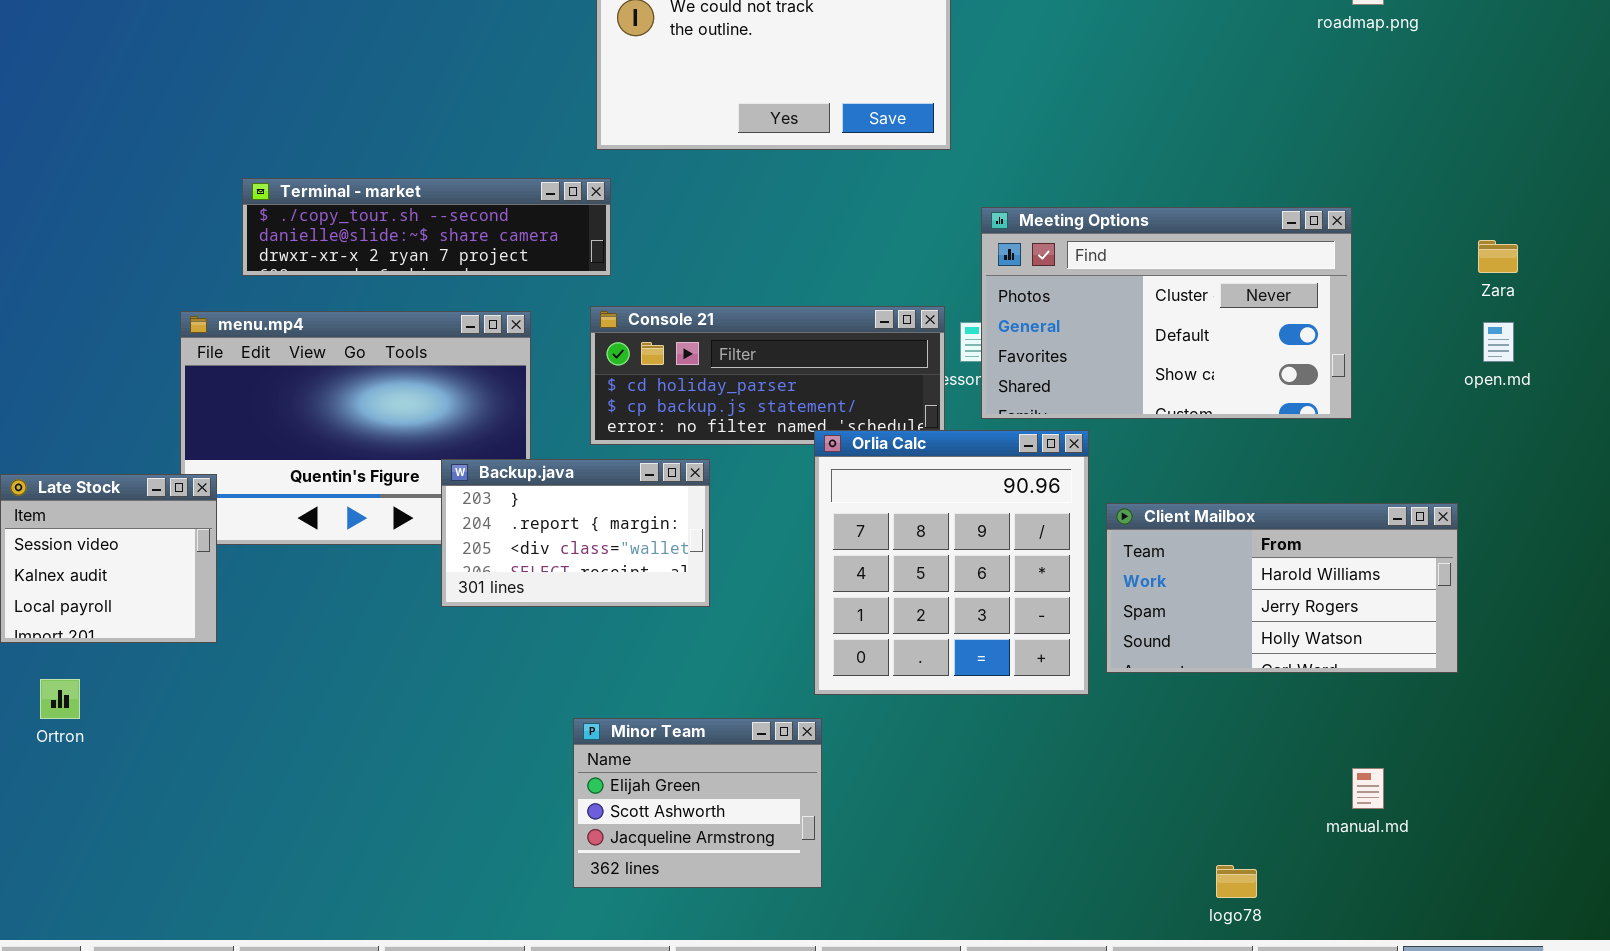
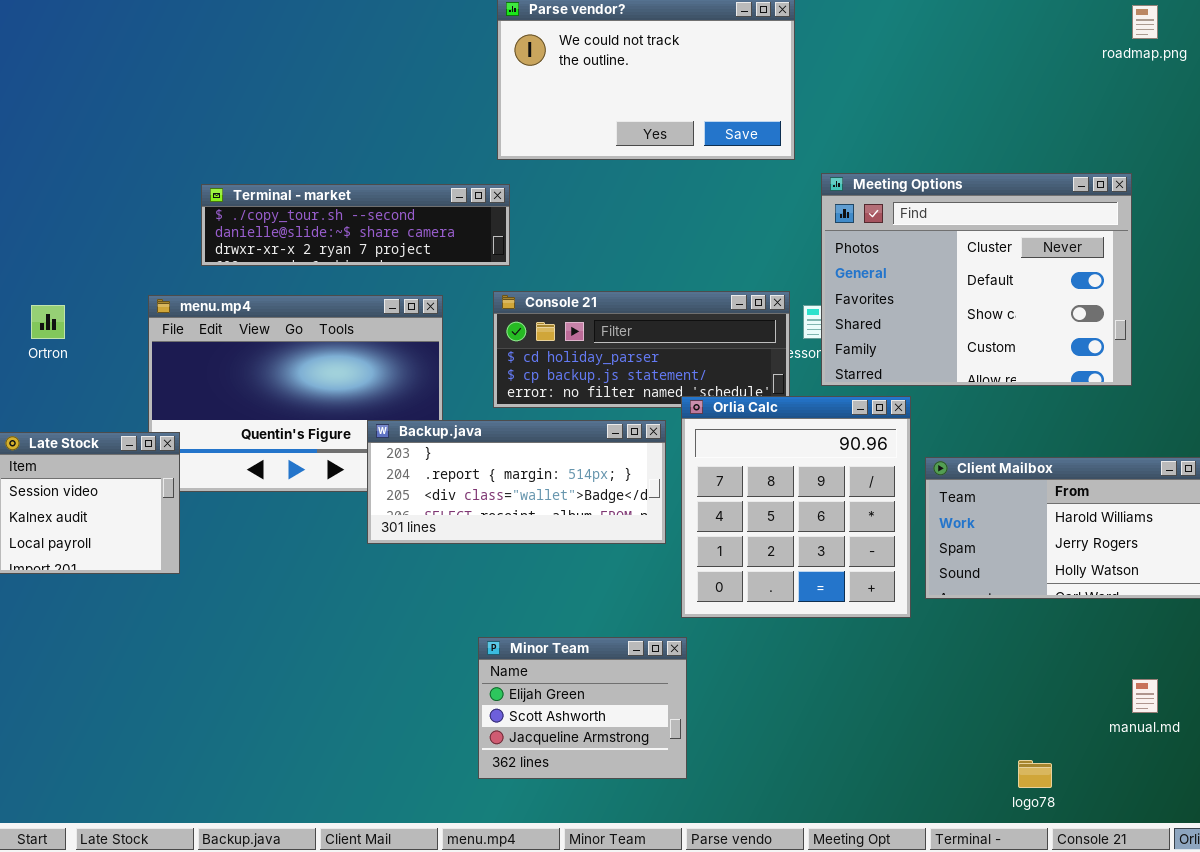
Meeting Options: [981,207,1352,419] -> [821,173,1132,386], resized
Backup.java: [441,459,710,607] -> [367,420,666,544], resized
Ortron: [40,679,80,719] -> [31,305,65,339], moved

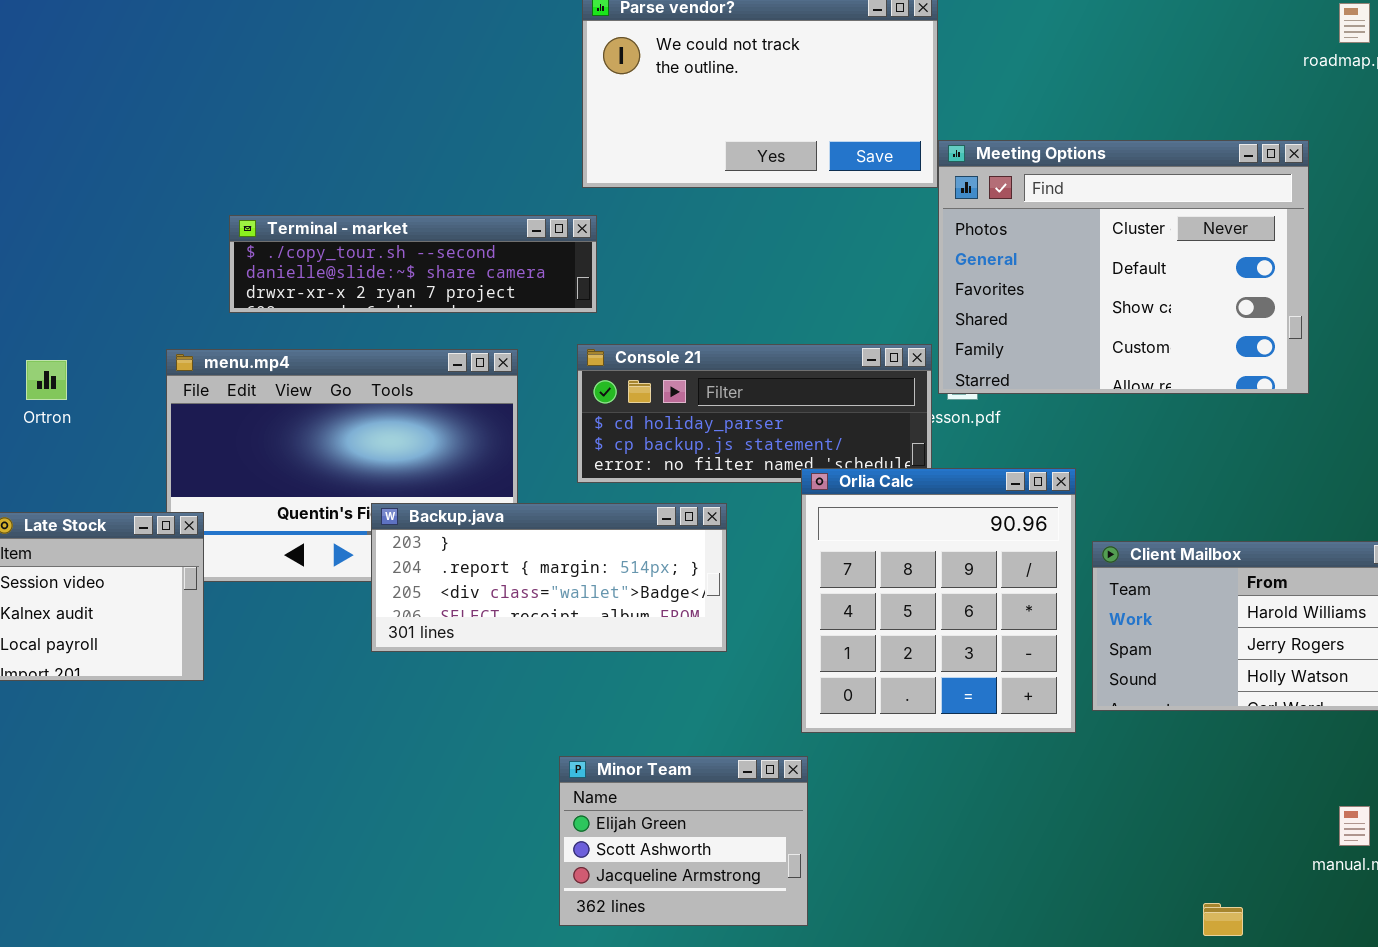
Meeting Options: [821,173,1132,386] -> [938,140,1309,394], moved
Backup.java: [367,420,666,544] -> [371,503,727,652], moved

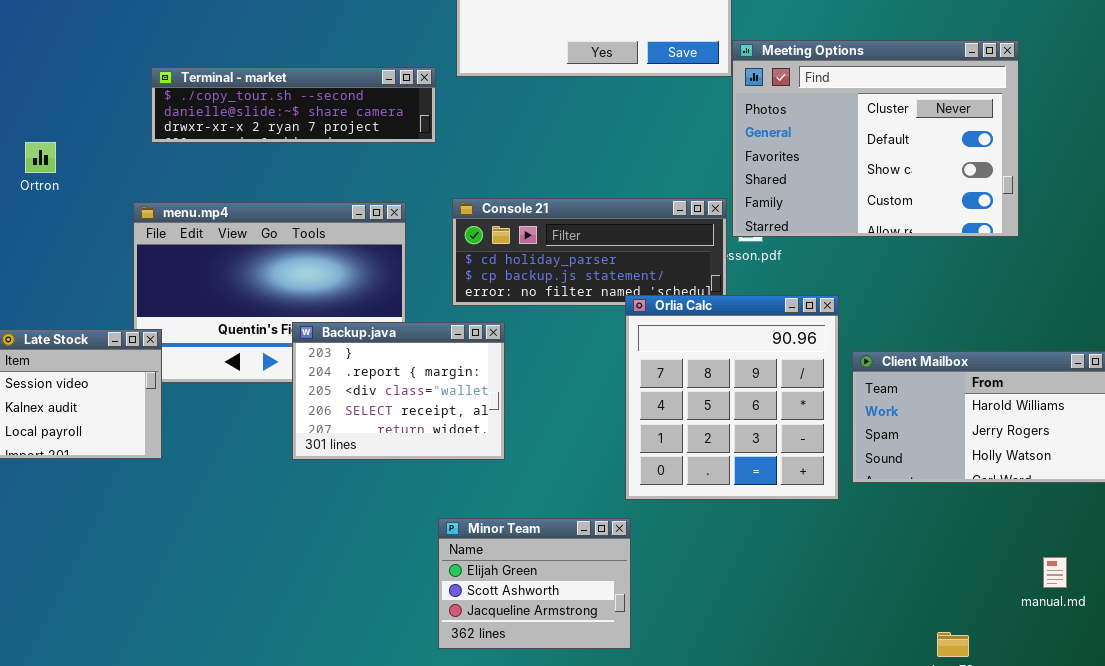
Terminal - market: [229,215,597,313] -> [151,67,436,143], moved
Ortron: [26,360,67,400] -> [25,142,56,173], moved
Backup.java: [371,503,727,652] -> [292,322,505,460], resized

